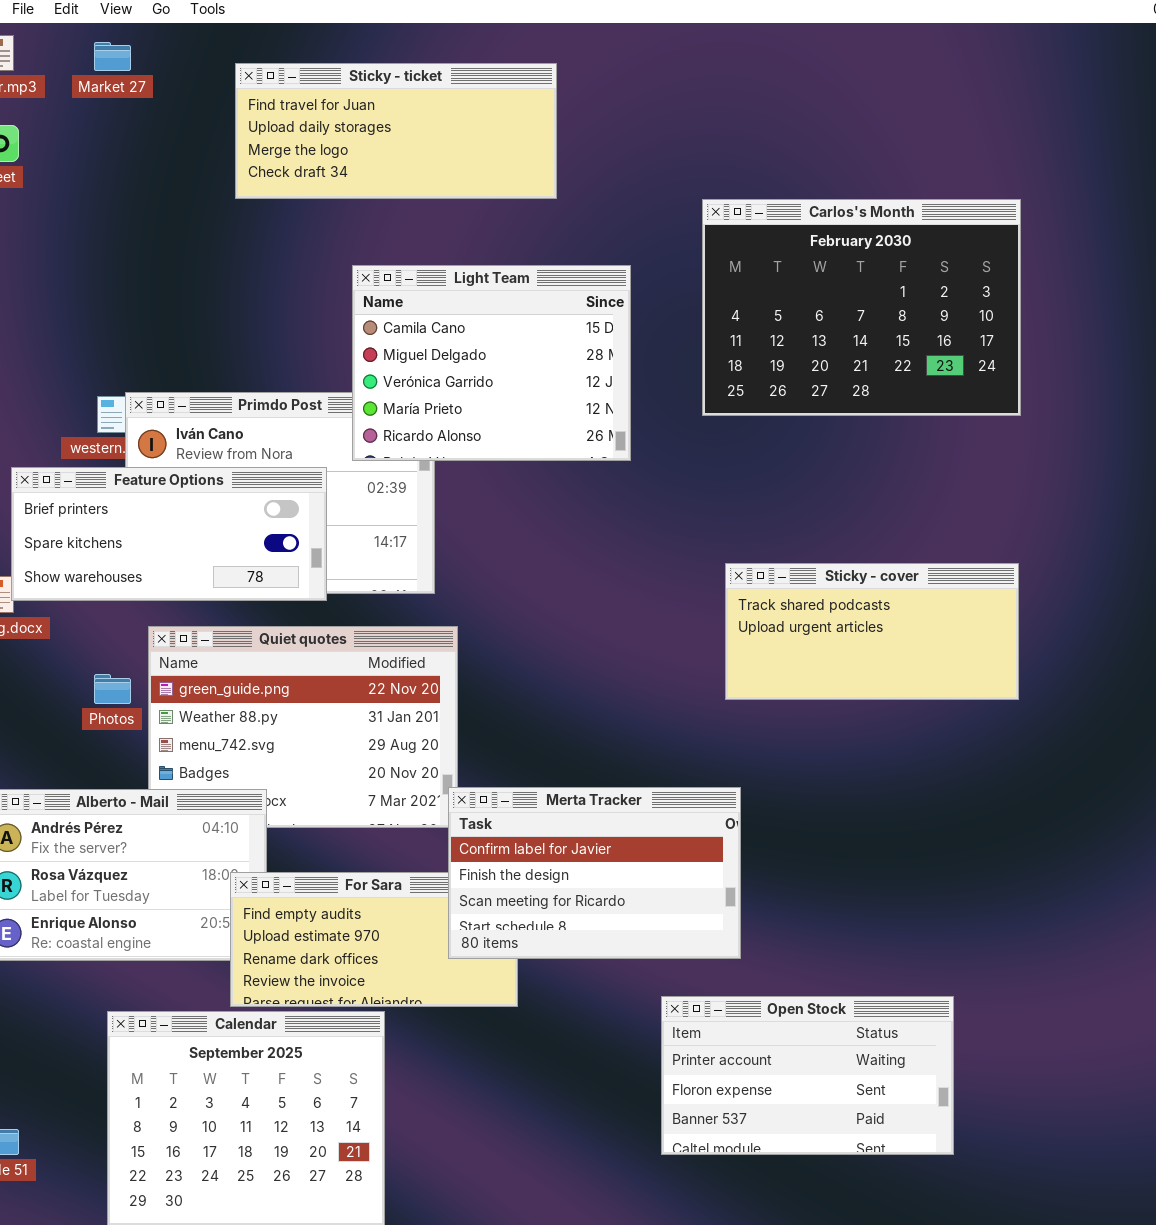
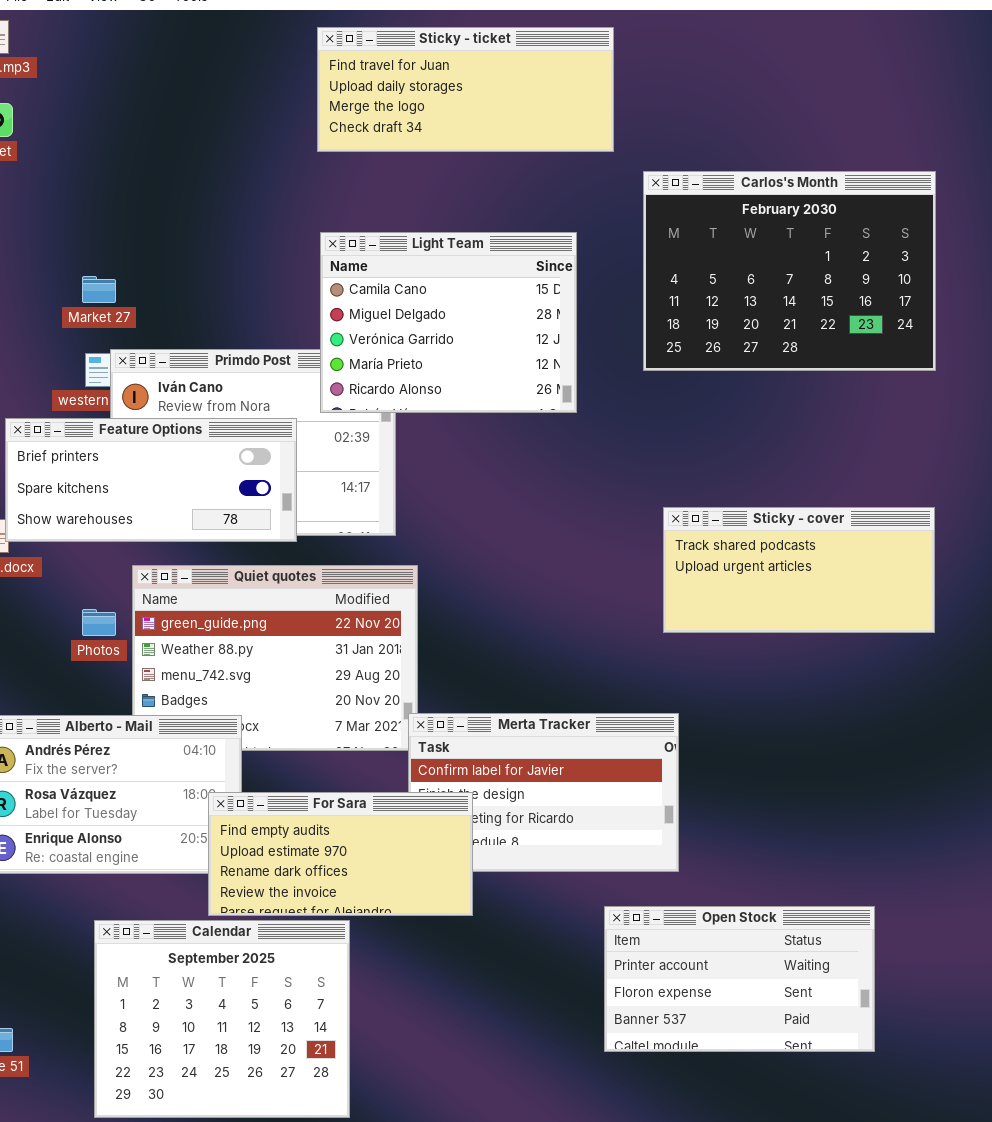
Market 27: [94,42,131,71] -> [82,276,116,303], moved
Sticky - ticket: [235,63,557,199] -> [317,27,614,152], moved
For Sara: [230,872,518,1007] -> [208,792,473,916], raised

